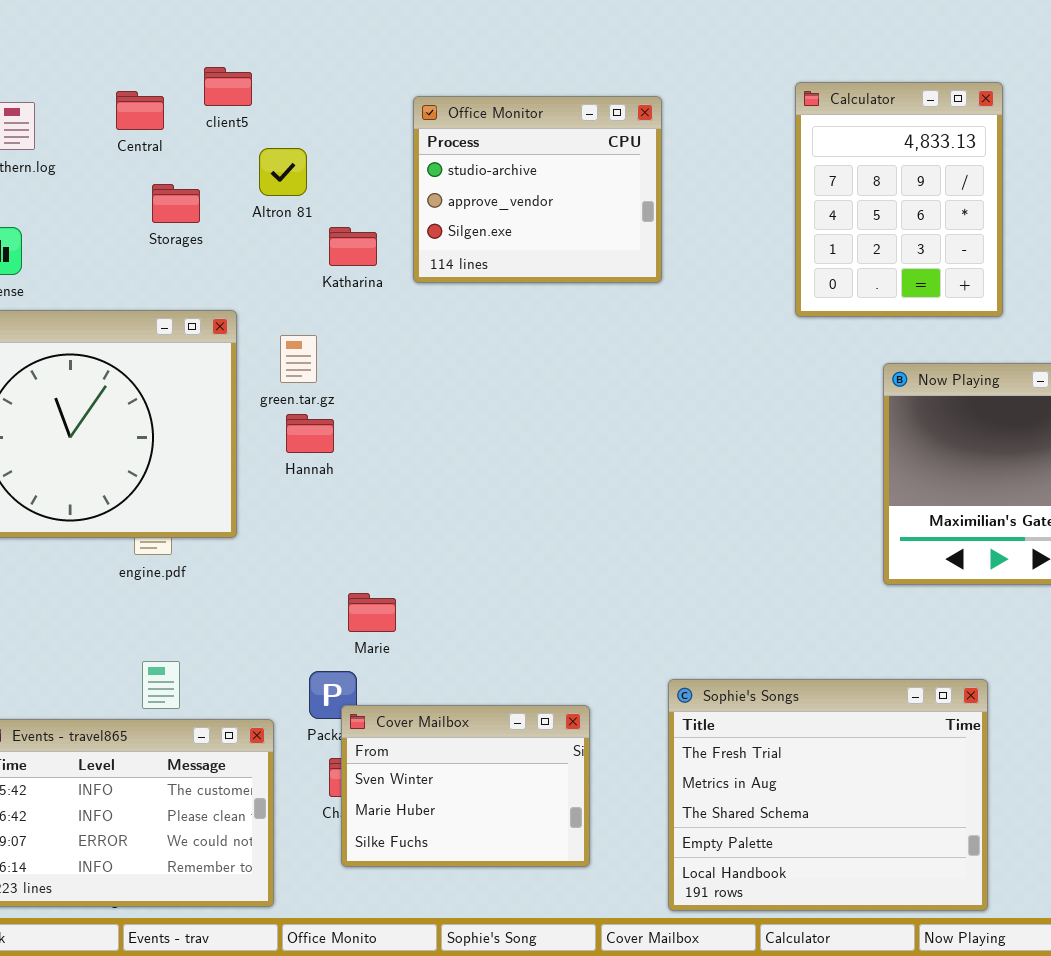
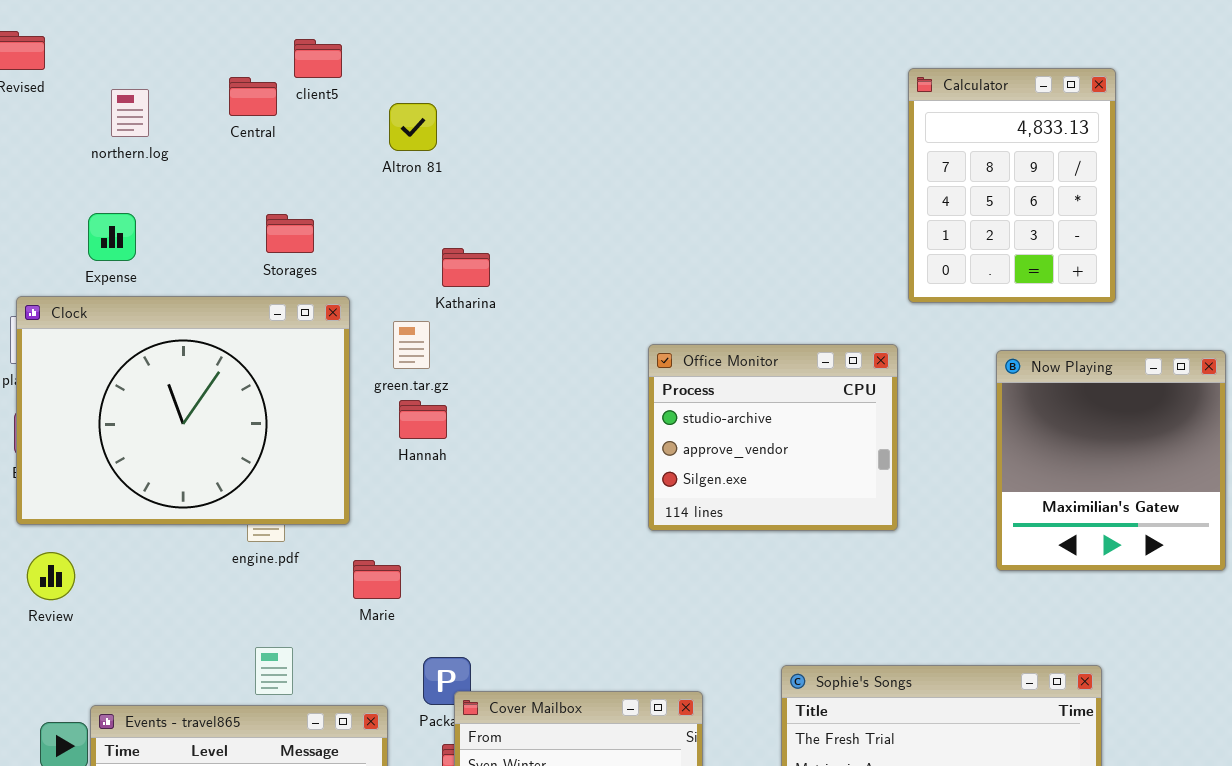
client5: [204,67,252,106] -> [294,39,342,78], moved
Office Monitor: [413,96,662,283] -> [648,344,898,531], moved
Altron 81: [259,148,307,196] -> [389,103,437,151], moved
Storages: [152,184,200,223] -> [266,214,314,253], moved
Katharina: [329,227,377,266] -> [442,248,490,287], moved
Marie: [348,593,396,632] -> [353,560,401,599], moved

